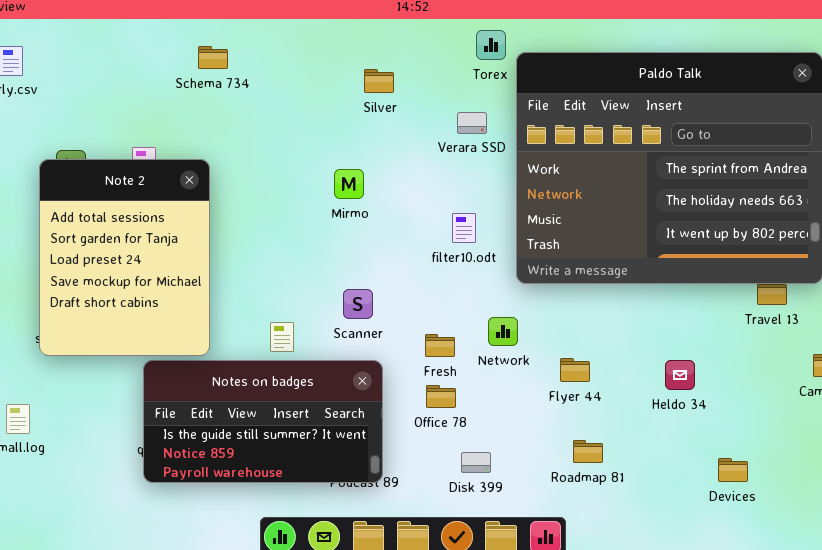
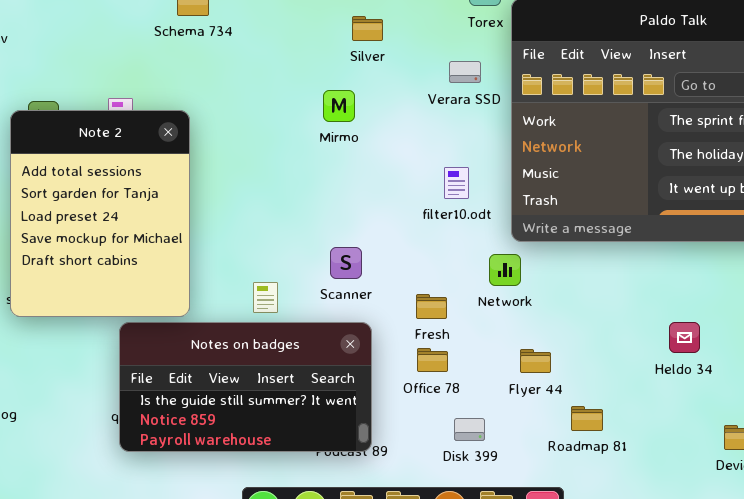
Mirmo: [334,169,364,199] -> [323,90,355,122], moved
Network: [488,317,518,346] -> [489,254,521,286], moved
Flyer 44: [560,358,590,382] -> [520,349,551,373], moved

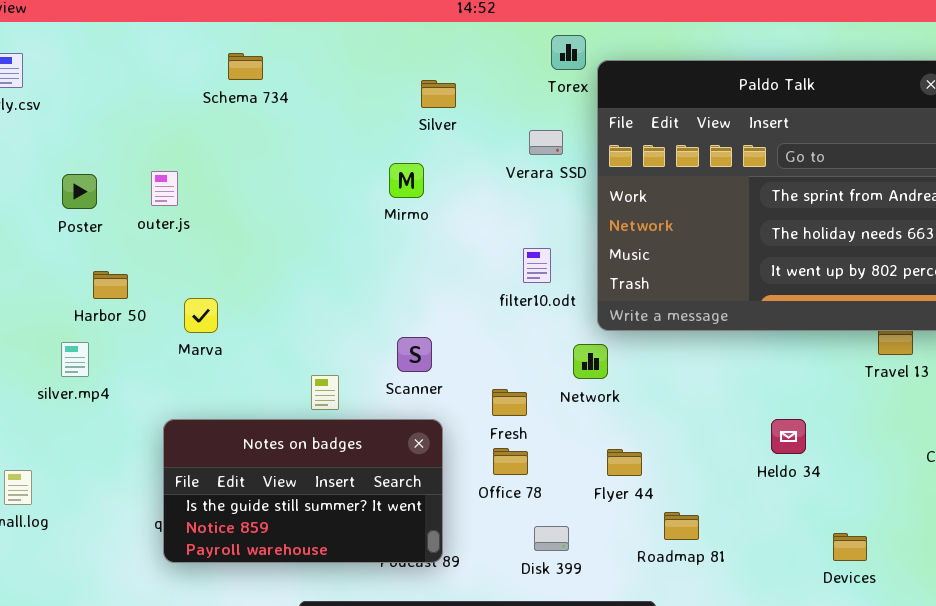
Note 2: [10,110,190,317] -> none, closed

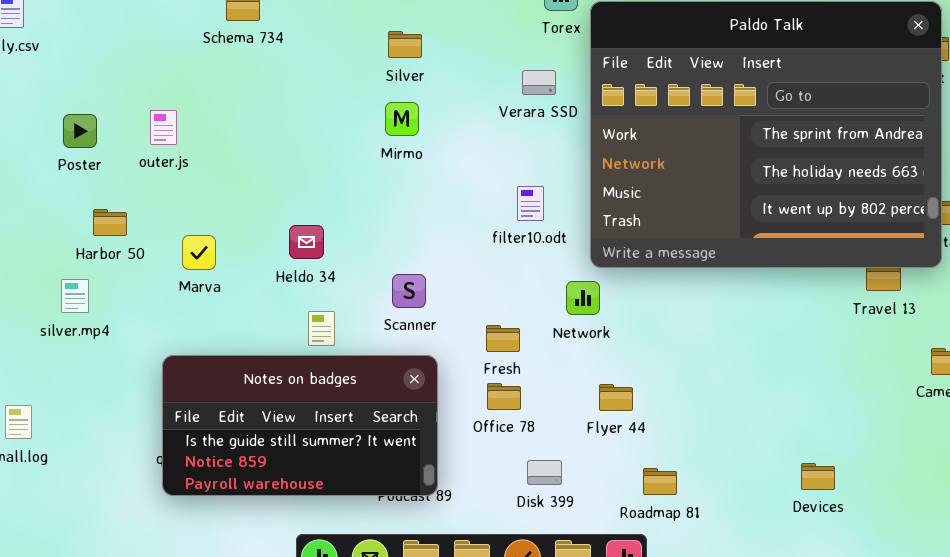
Silver: [421,80,456,108] -> [388,31,422,58], moved
Heldo 34: [771,419,806,454] -> [289,225,324,259], moved
Roadmap 81: [664,512,699,540] -> [643,468,677,495], moved
Devices: [833,533,867,561] -> [801,463,835,490], moved

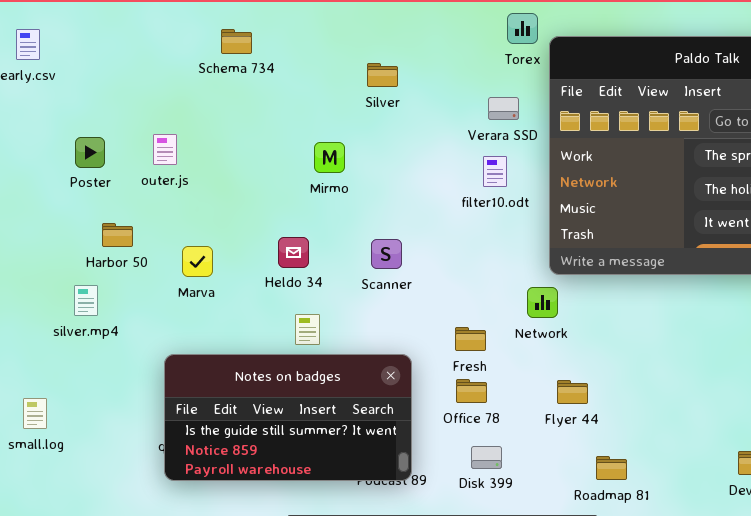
Mirmo: [385,102,419,136] -> [314,142,345,173], moved
filter10.odt: [517,186,544,221] -> [483,156,507,187], moved
Scanner: [392,274,426,308] -> [371,239,402,269], moved
Disk 399: [527,460,562,485] -> [471,446,502,469], moved

